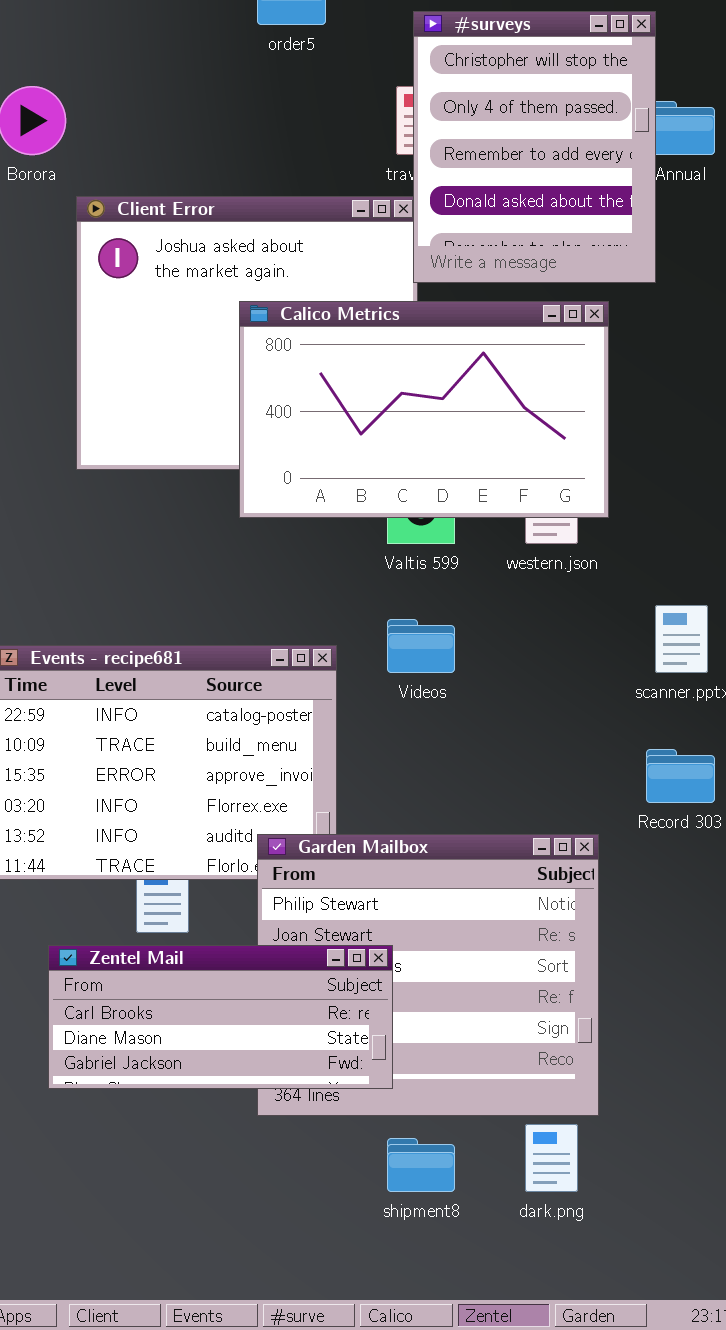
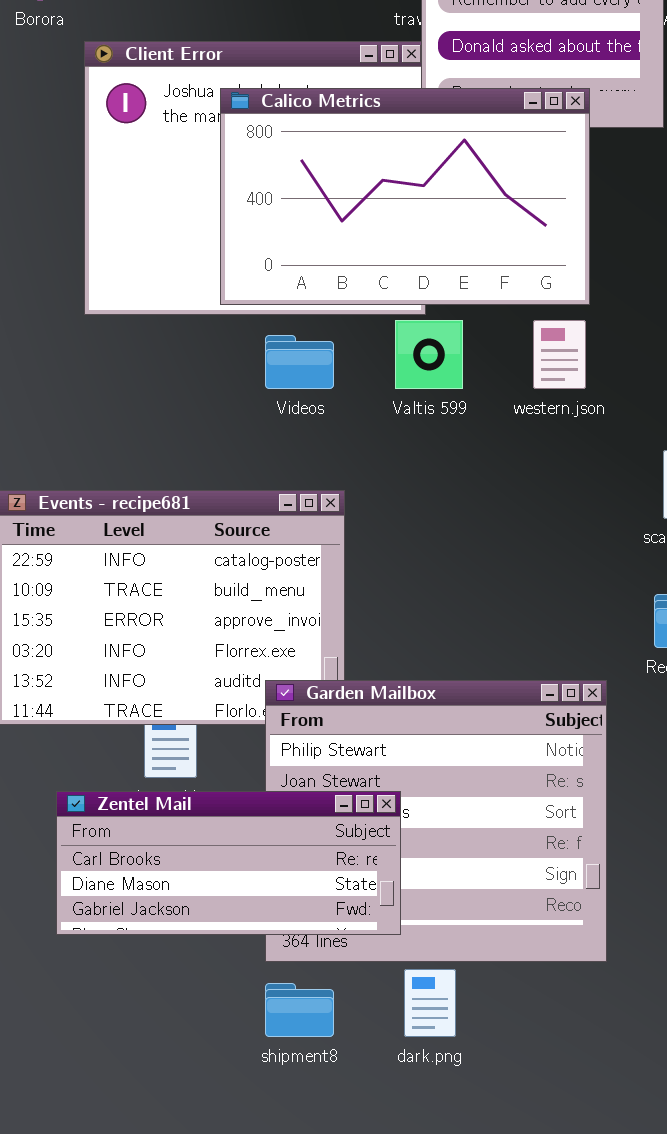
Calico Metrics: [239,301,609,518] -> [220,88,590,305], moved
Videos: [387,619,455,673] -> [265,335,334,389], moved
dark.png: [525,1124,578,1192] -> [404,969,456,1037], moved
shipment8: [387,1138,455,1192] -> [265,983,334,1037], moved

